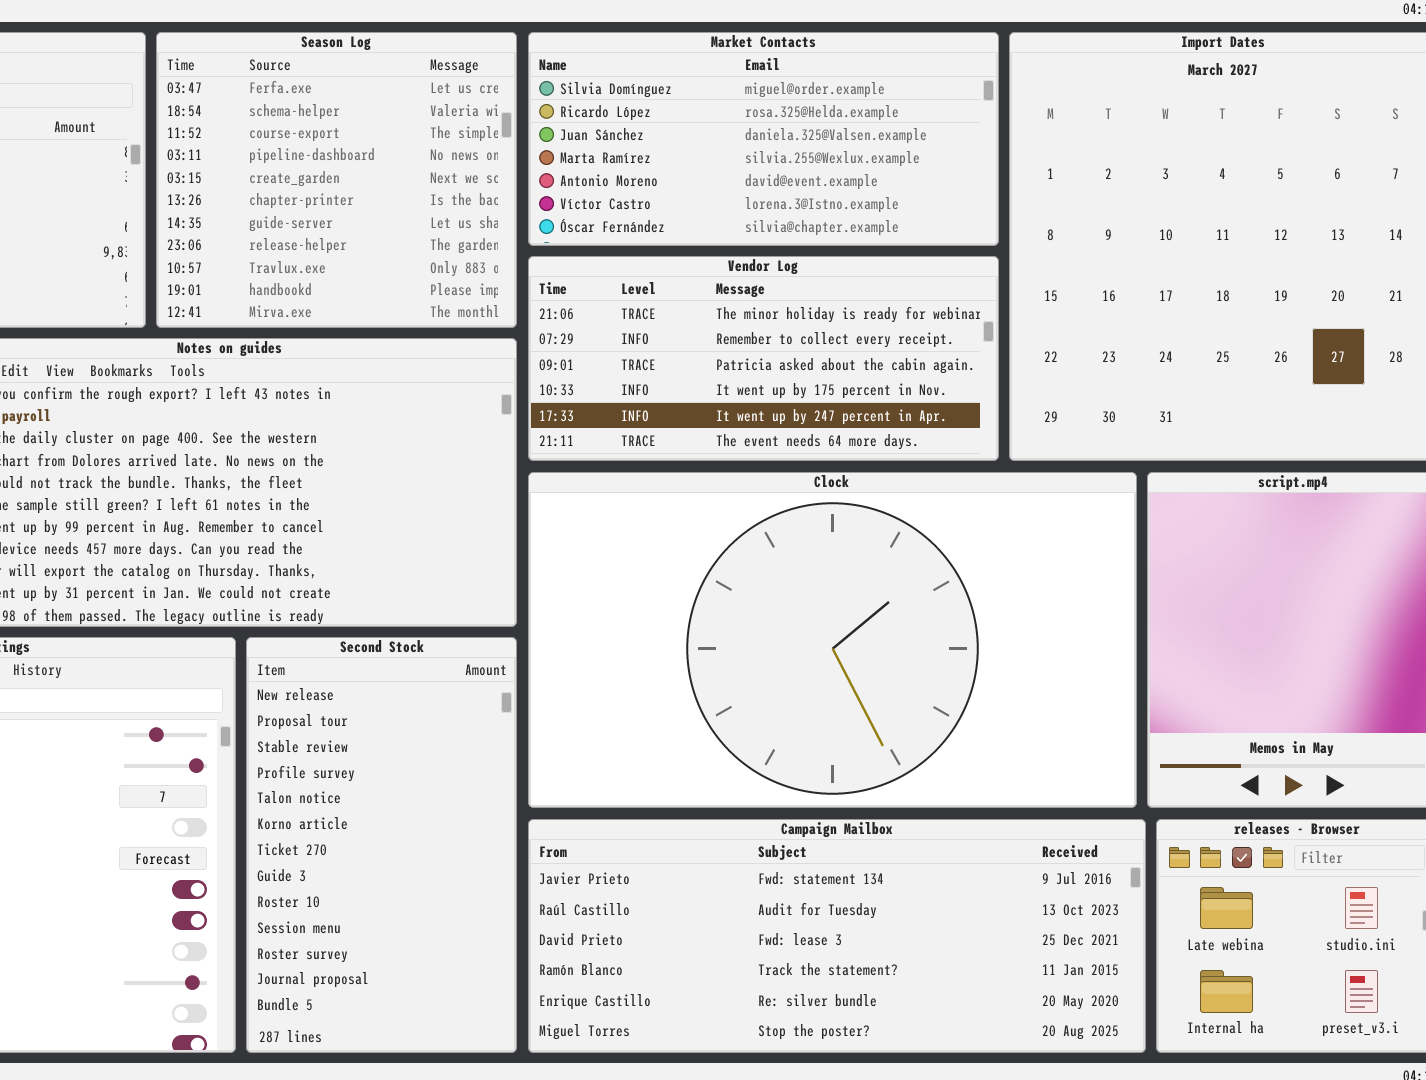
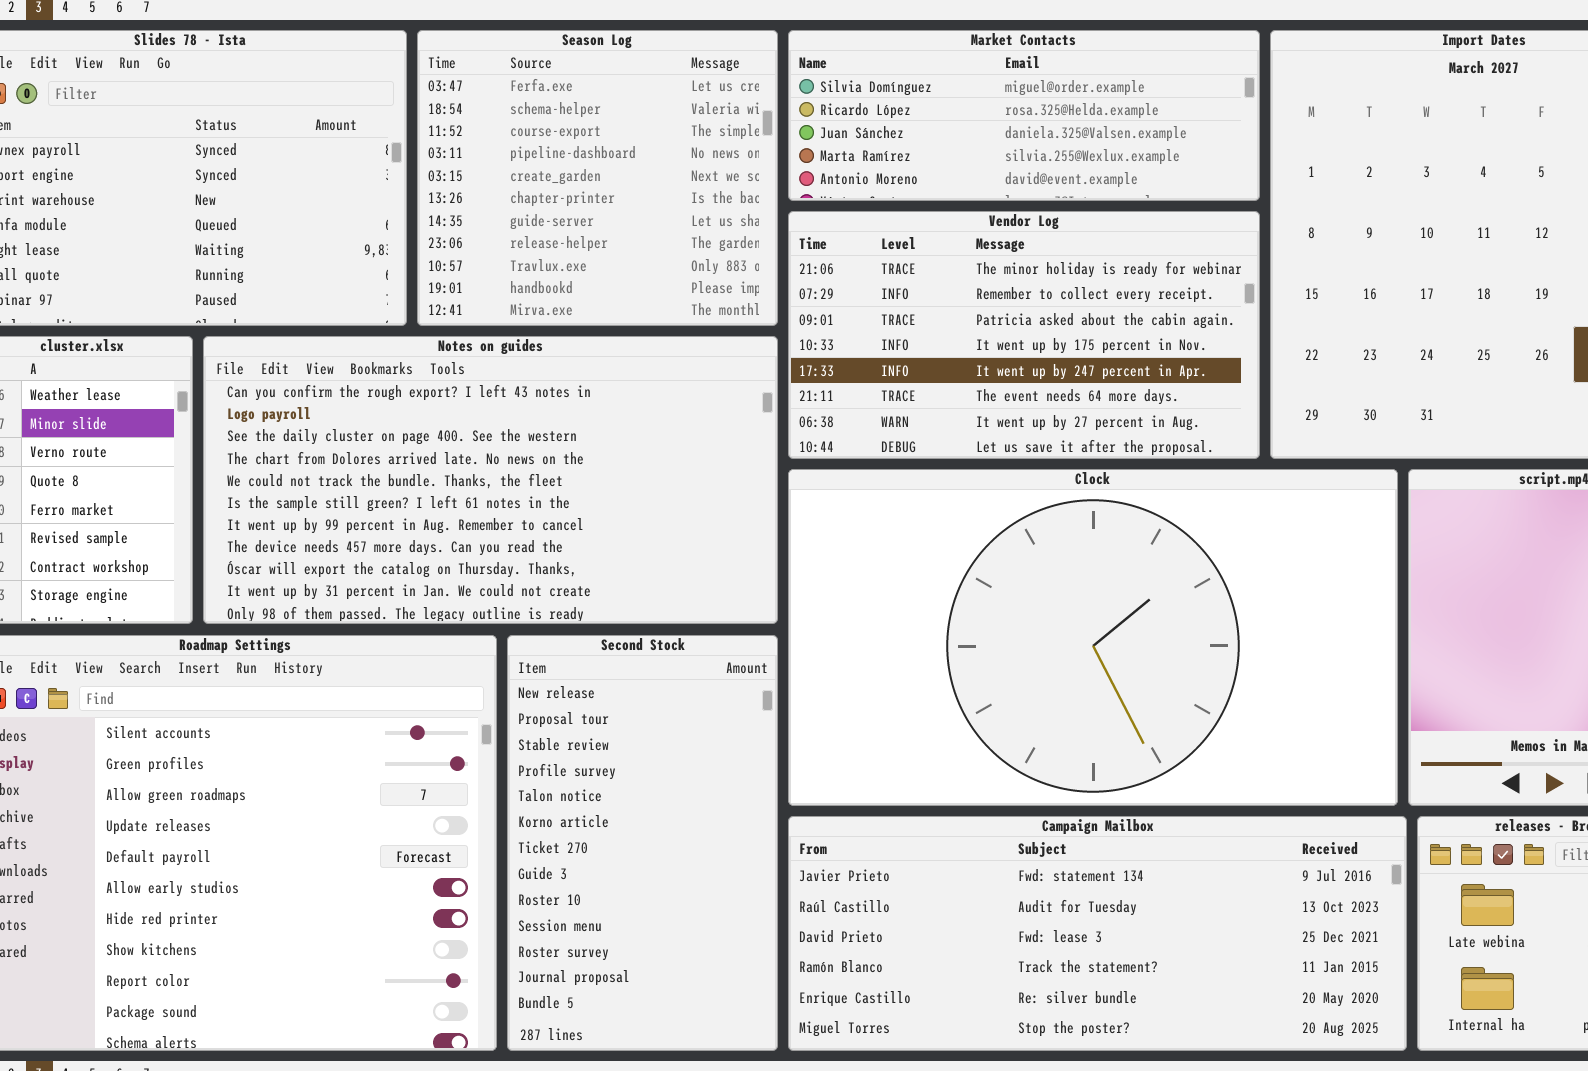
Market Contacts: [528,32,999,246] -> [788,30,1260,201], resized
Vendor Log: [528,256,999,461] -> [788,211,1260,459], resized

